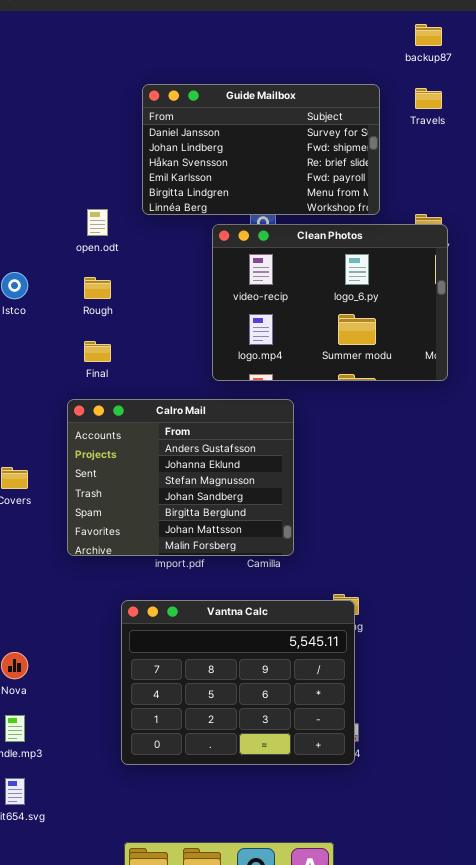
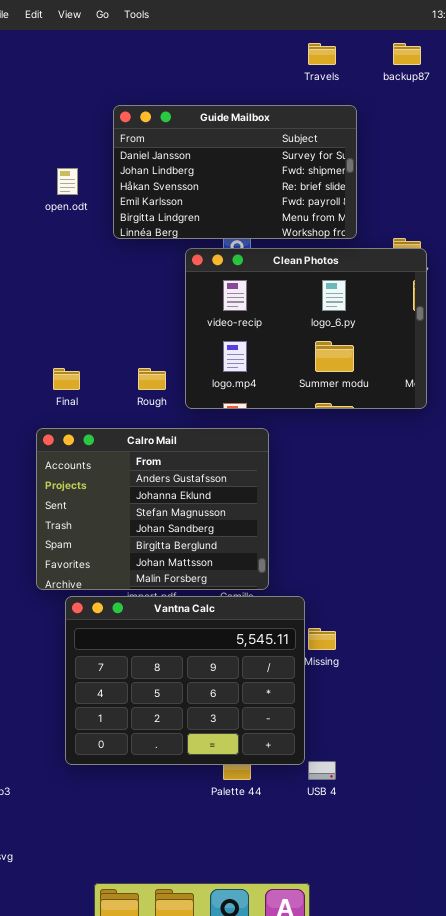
Travels: [415,88,442,109] -> [308,43,336,65], moved
open.odt: [87,209,108,236] -> [57,168,78,195], moved
Rough: [84,277,111,299] -> [138,368,166,390], moved
Vantna Calc: [121,600,355,765] -> [65,596,305,765], moved

